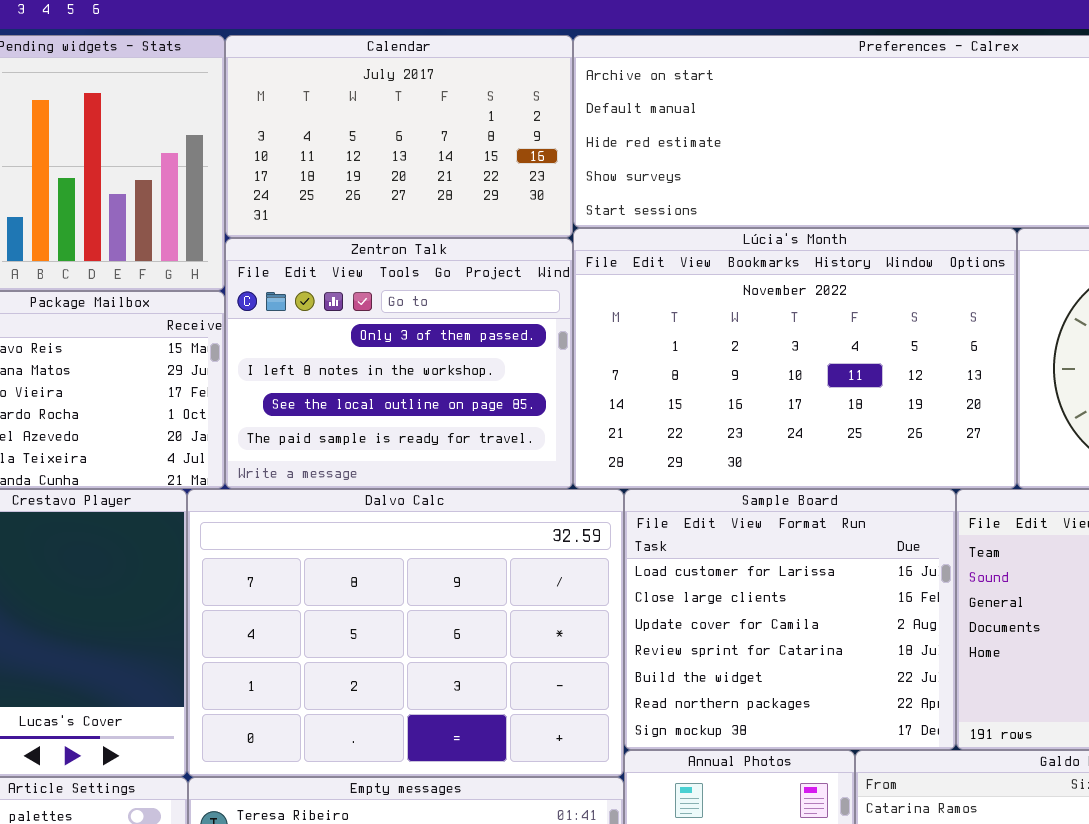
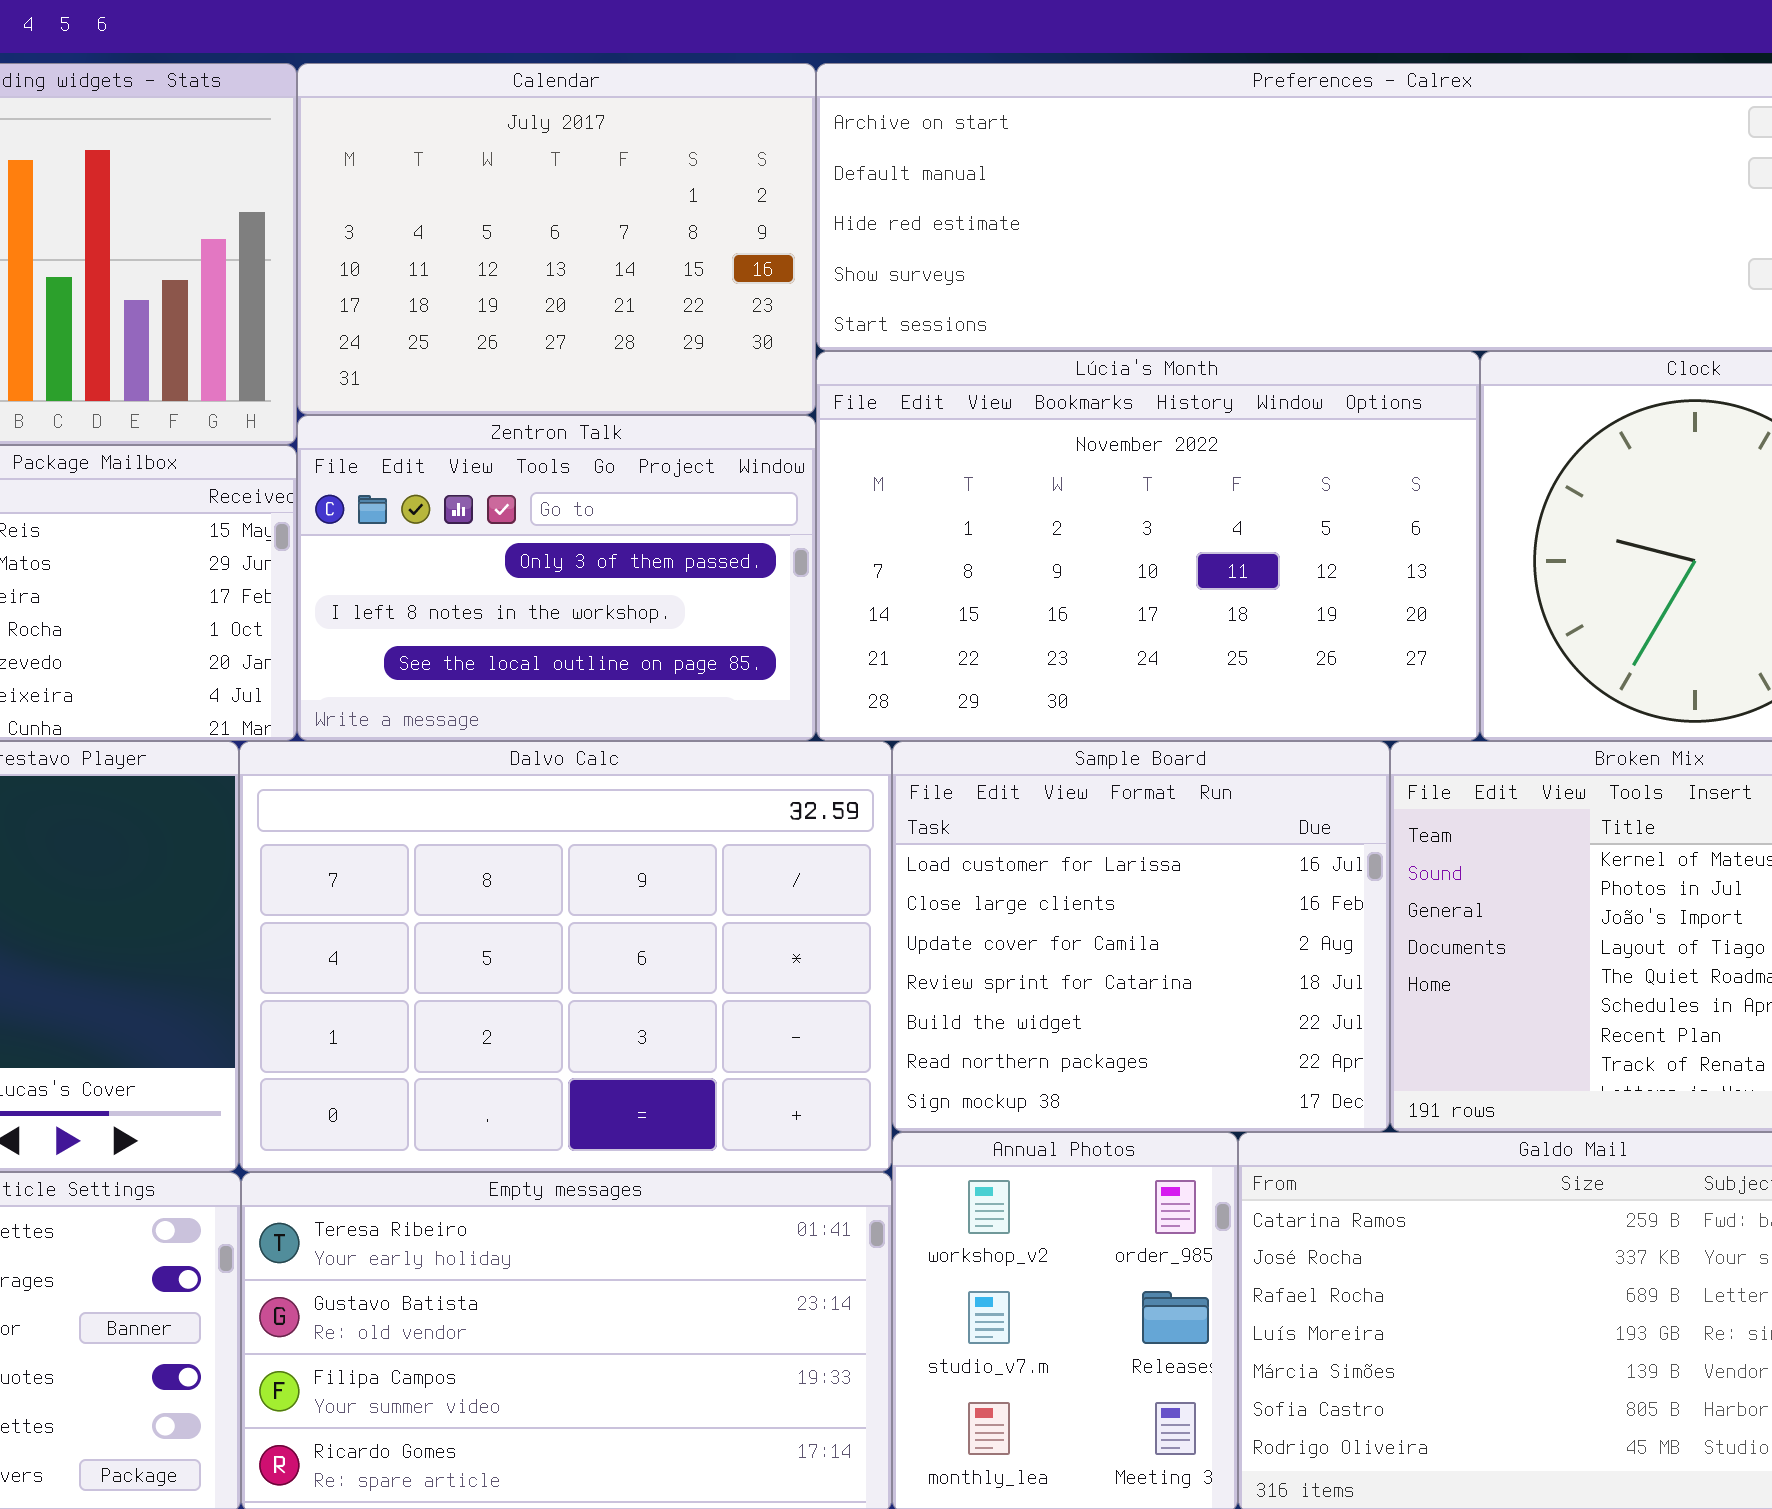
Calendar: [225,35,573,238] -> [297,63,816,415], resized
Zentron Talk: [225,238,573,489] -> [297,415,816,741], resized

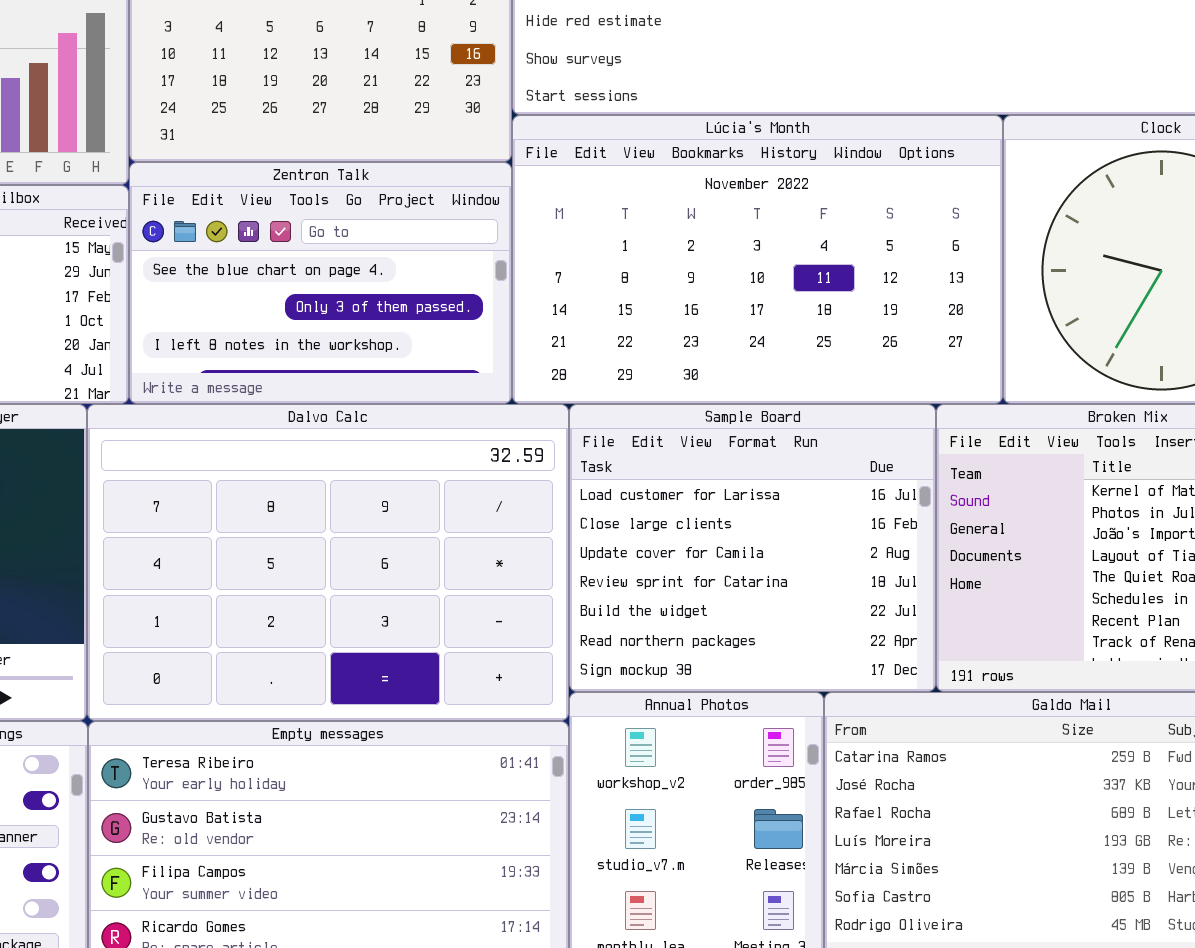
Zentron Talk: [297,415,816,741] -> [129,162,512,404], scrolled up 1 row

